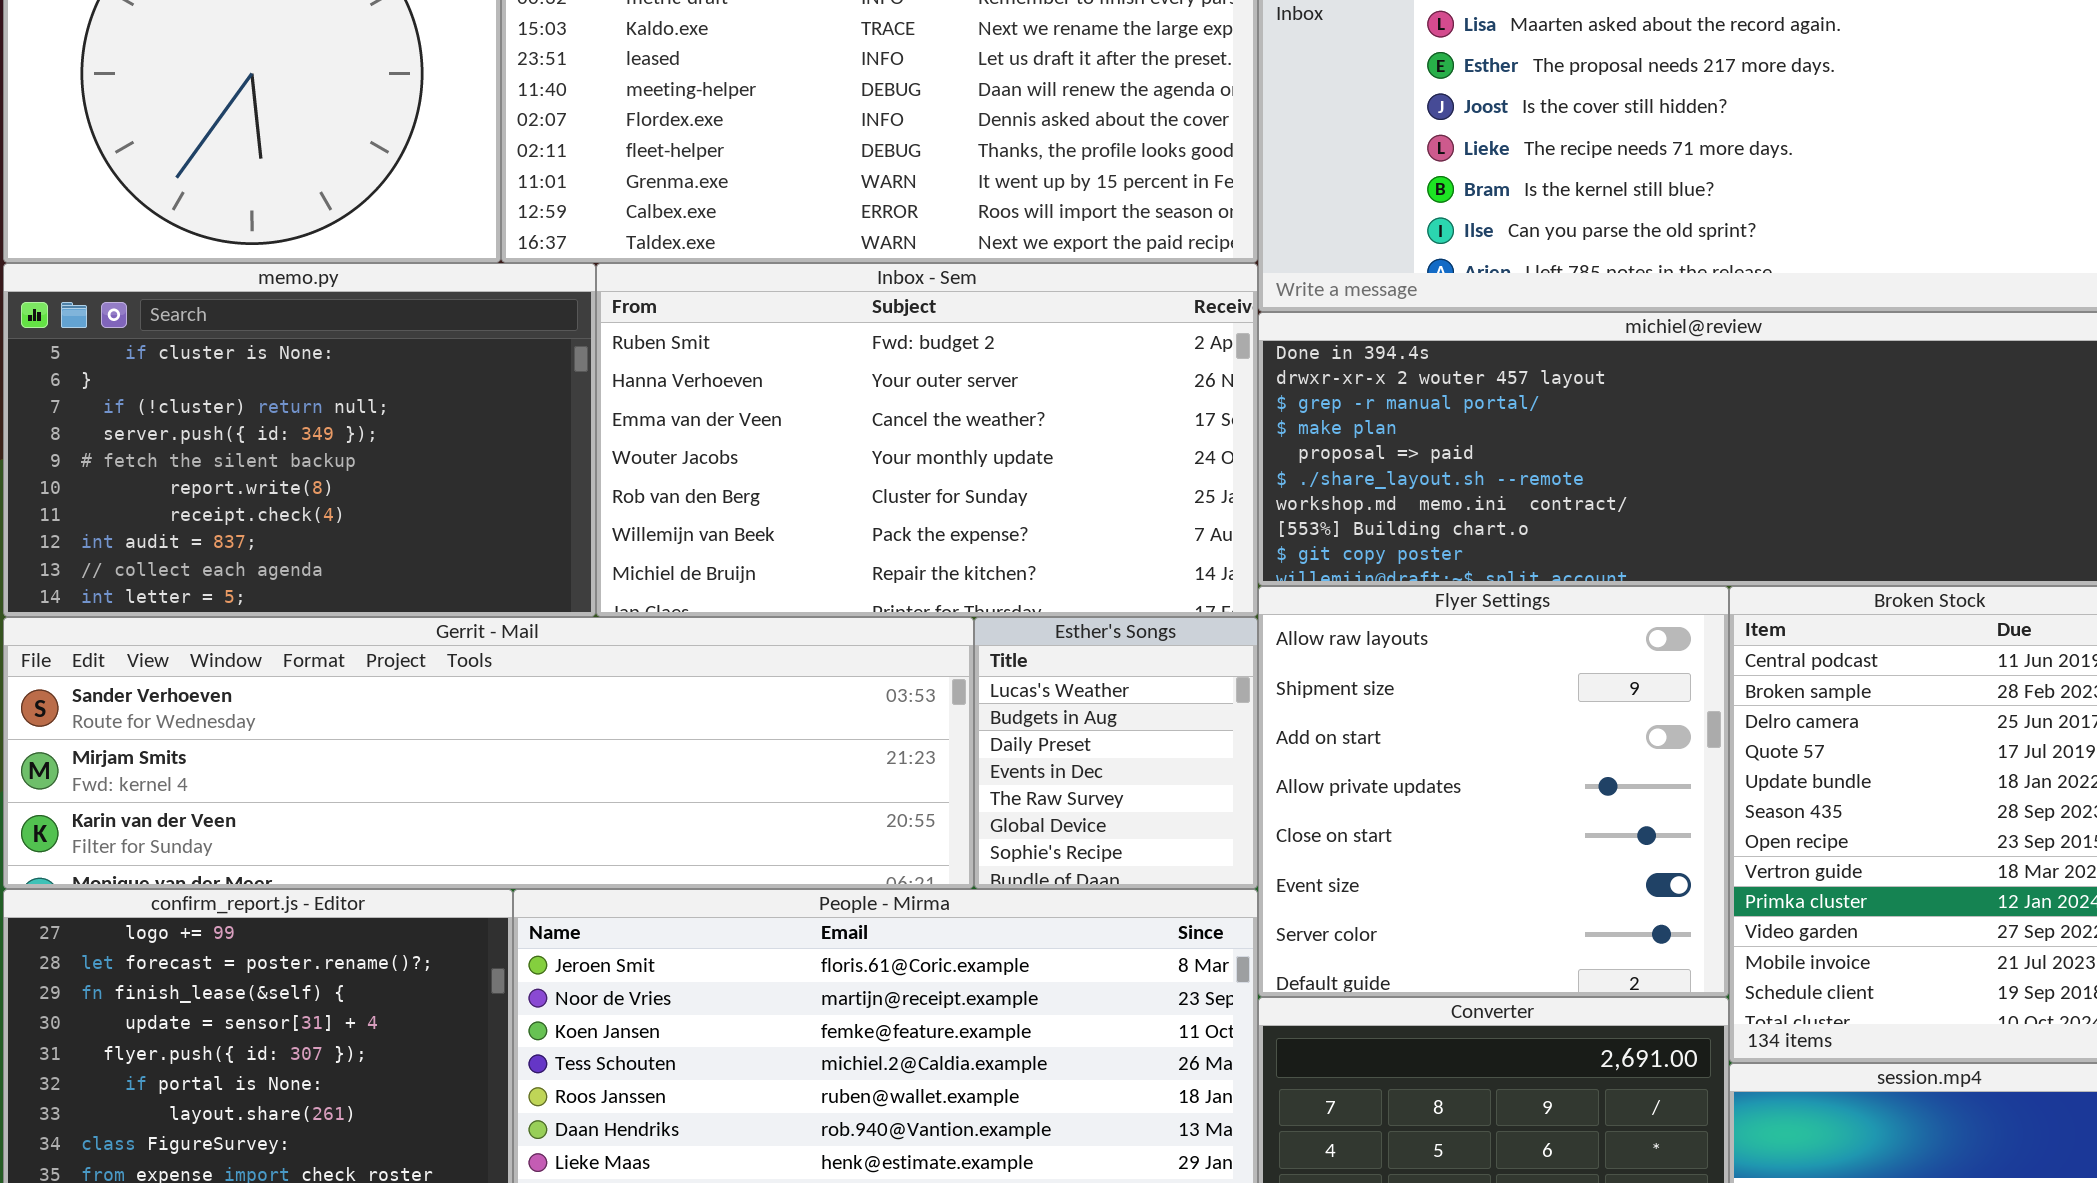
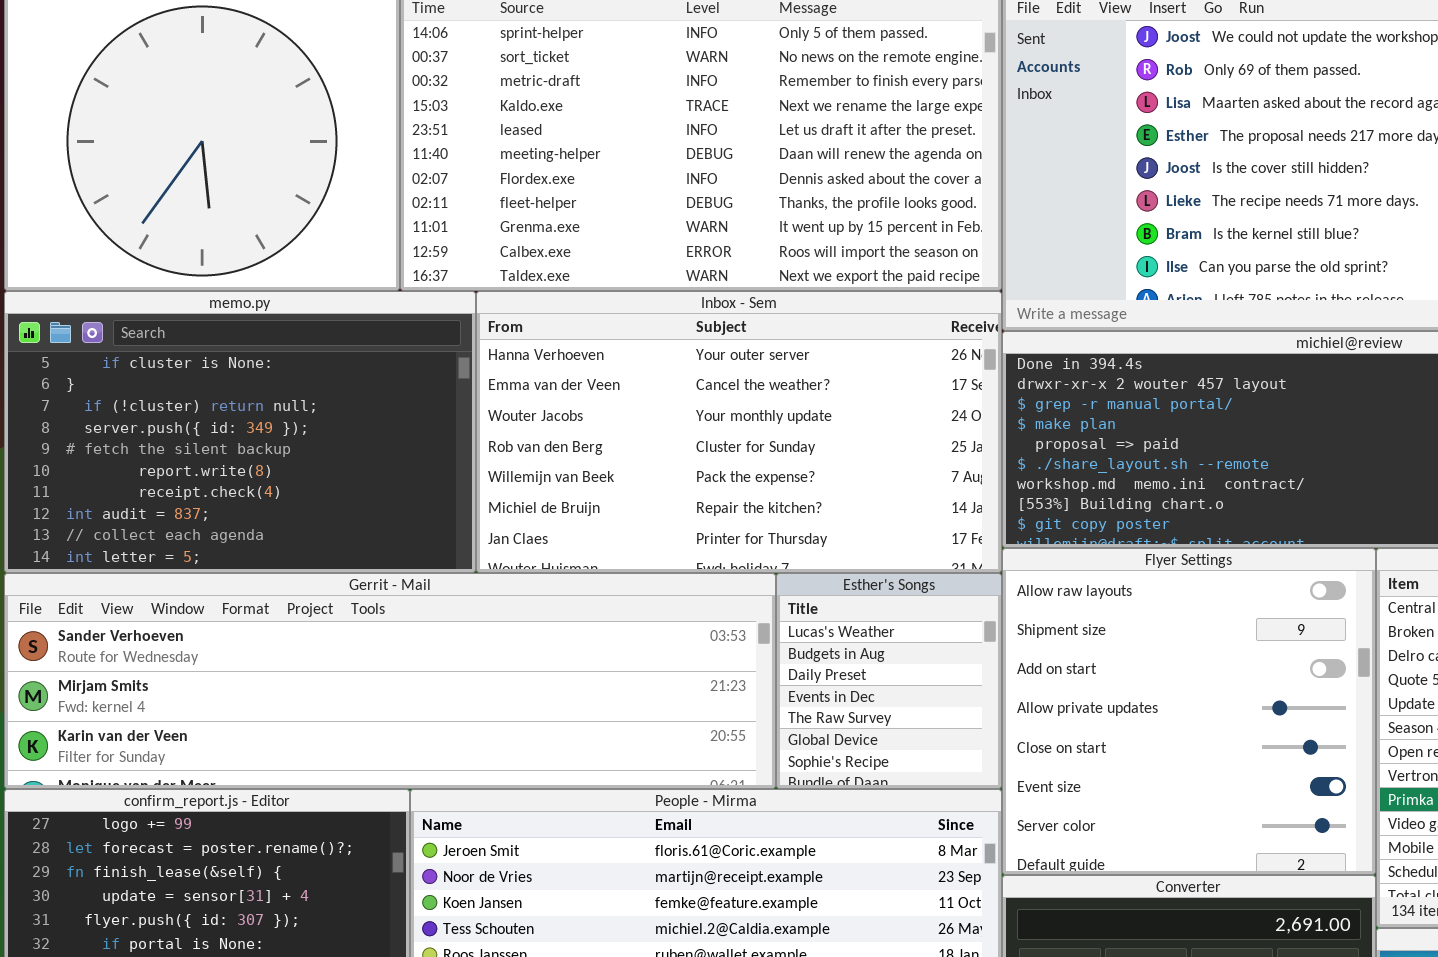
Inbox - Sem: [596,263,1258,617] -> [476,291,1002,573], scrolled down 1 row

